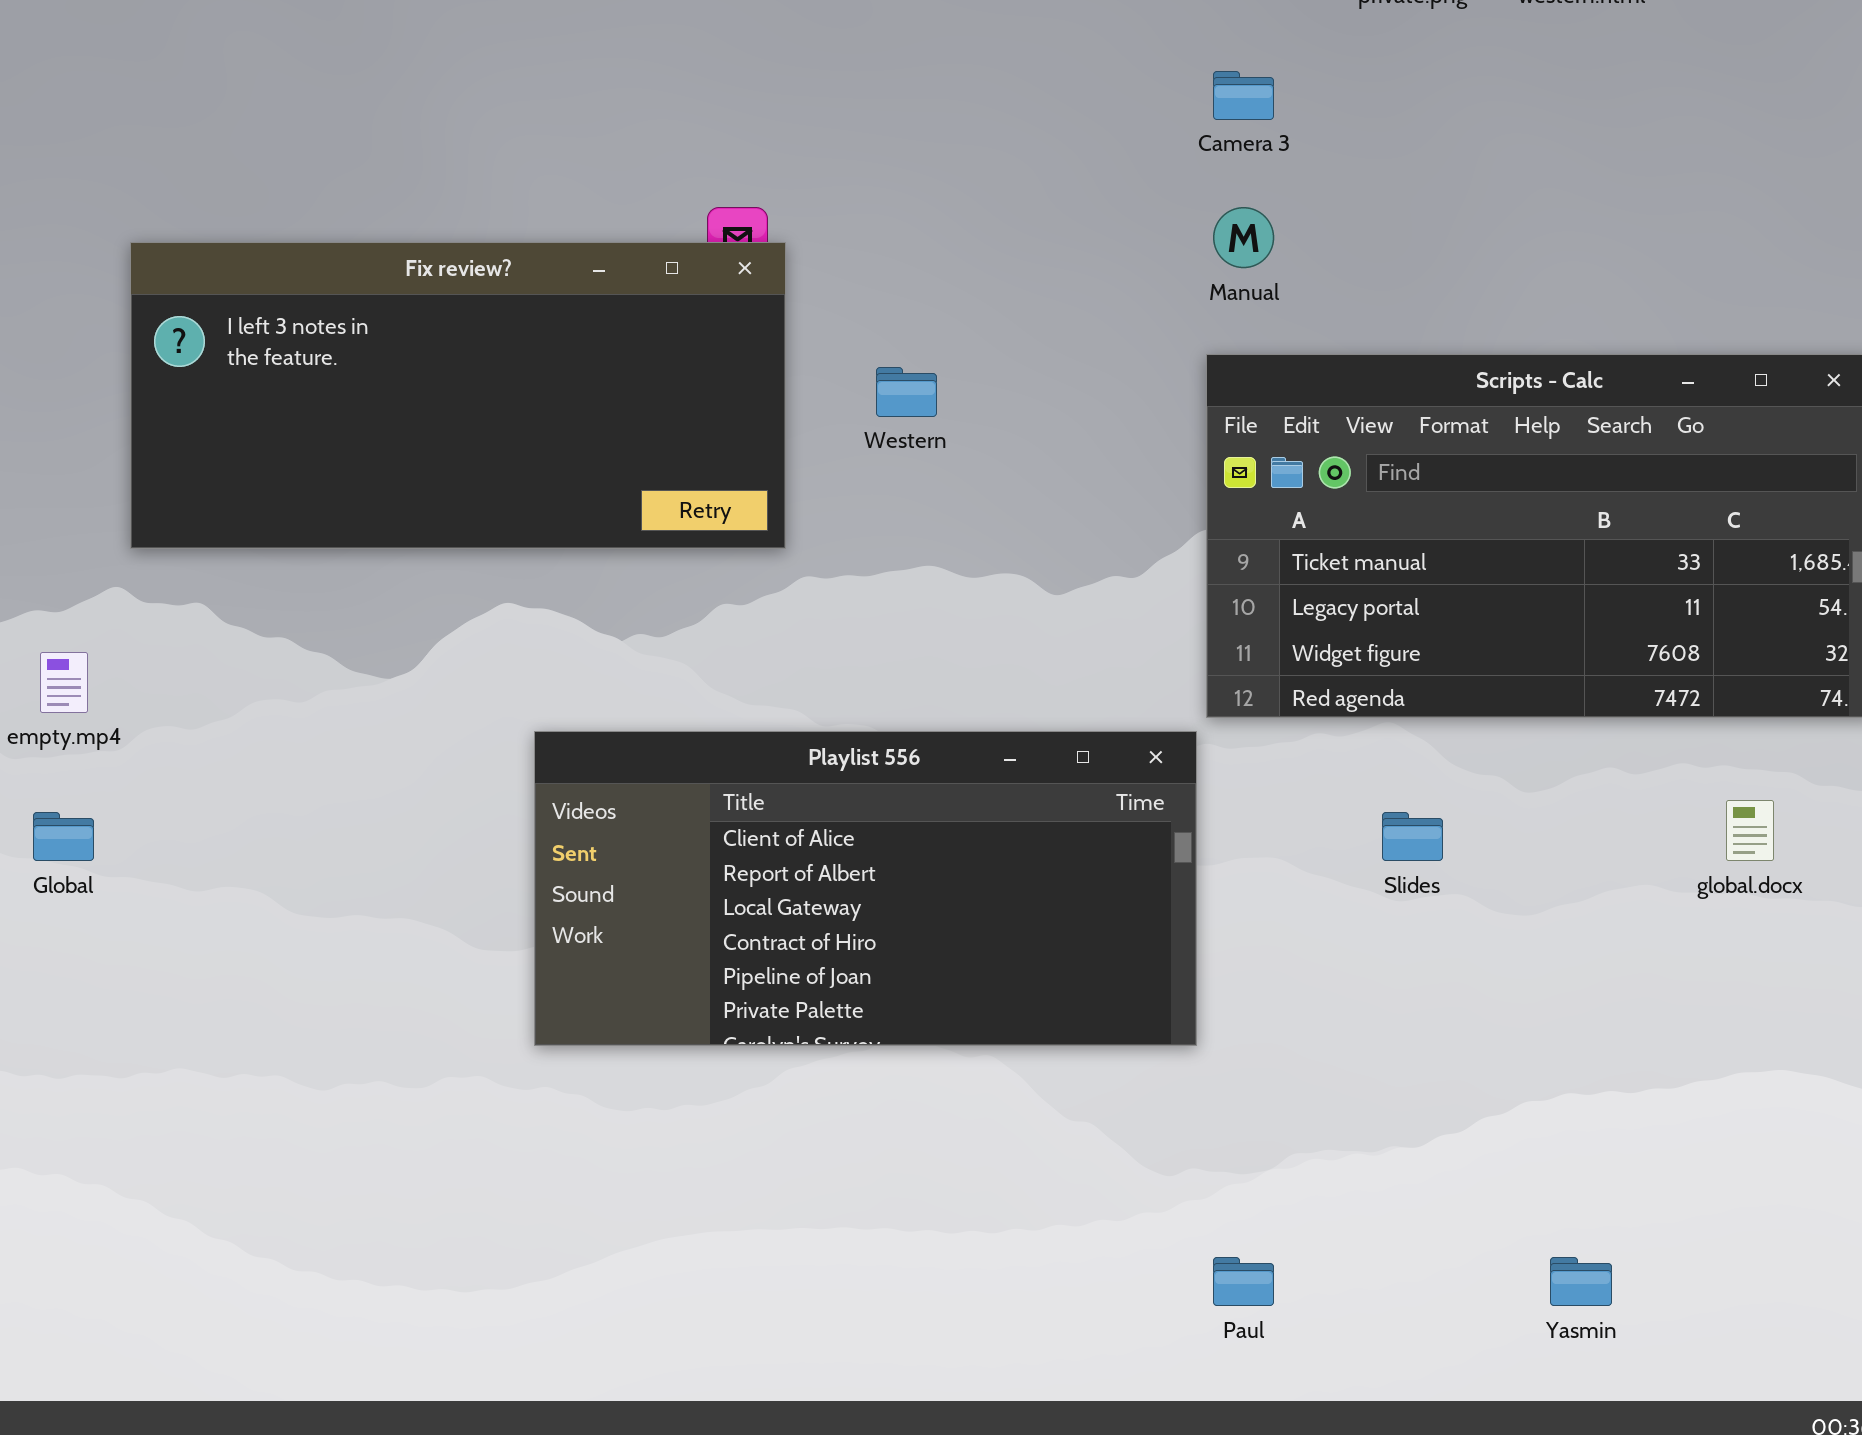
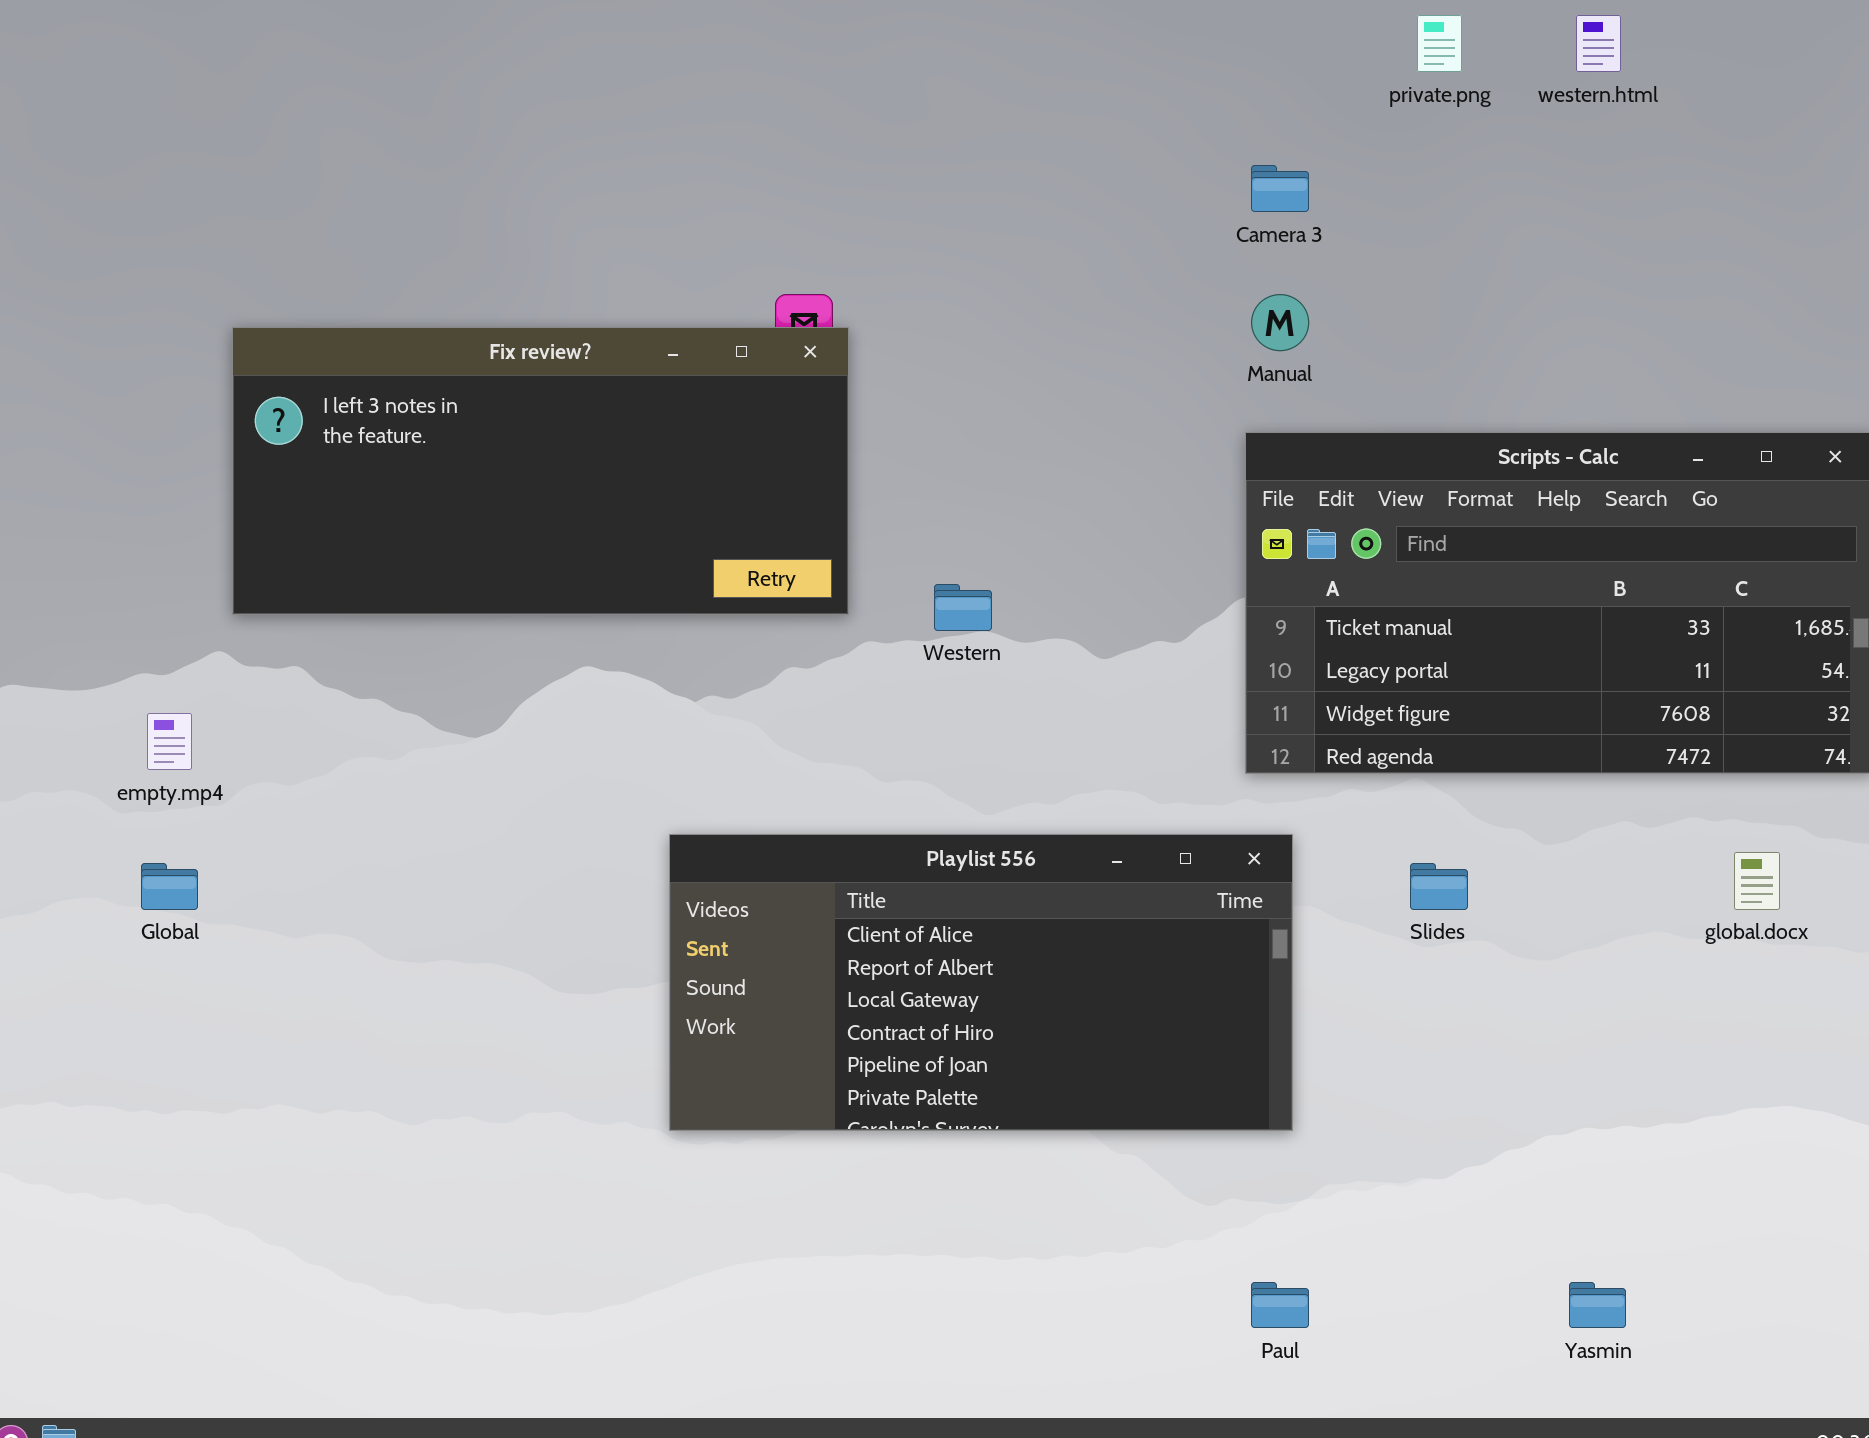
Western: [876,367,937,417] -> [934,584,992,631], moved
Playlist 556: [534,731,1197,1046] -> [669,834,1293,1131], moved

